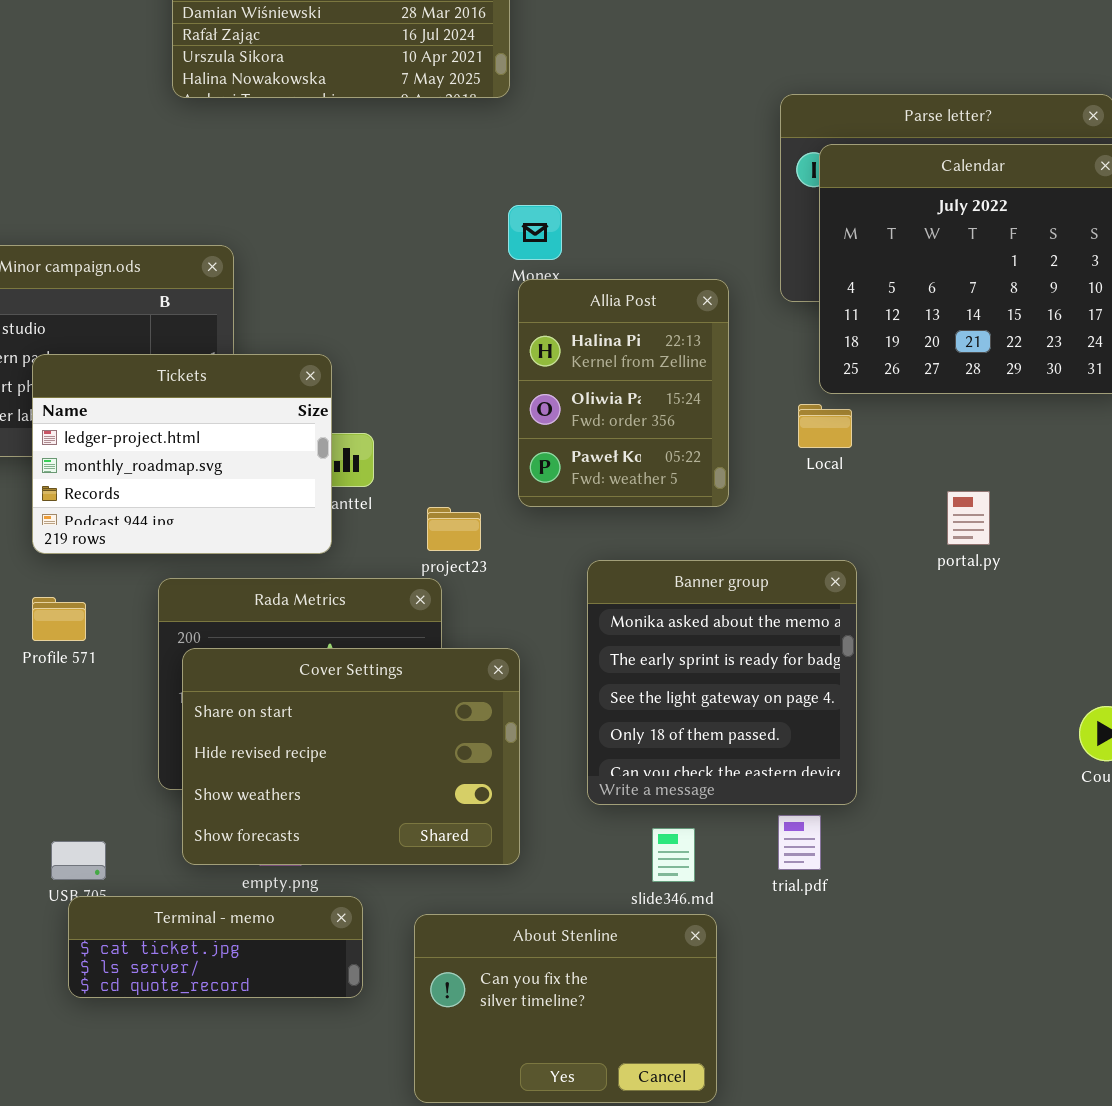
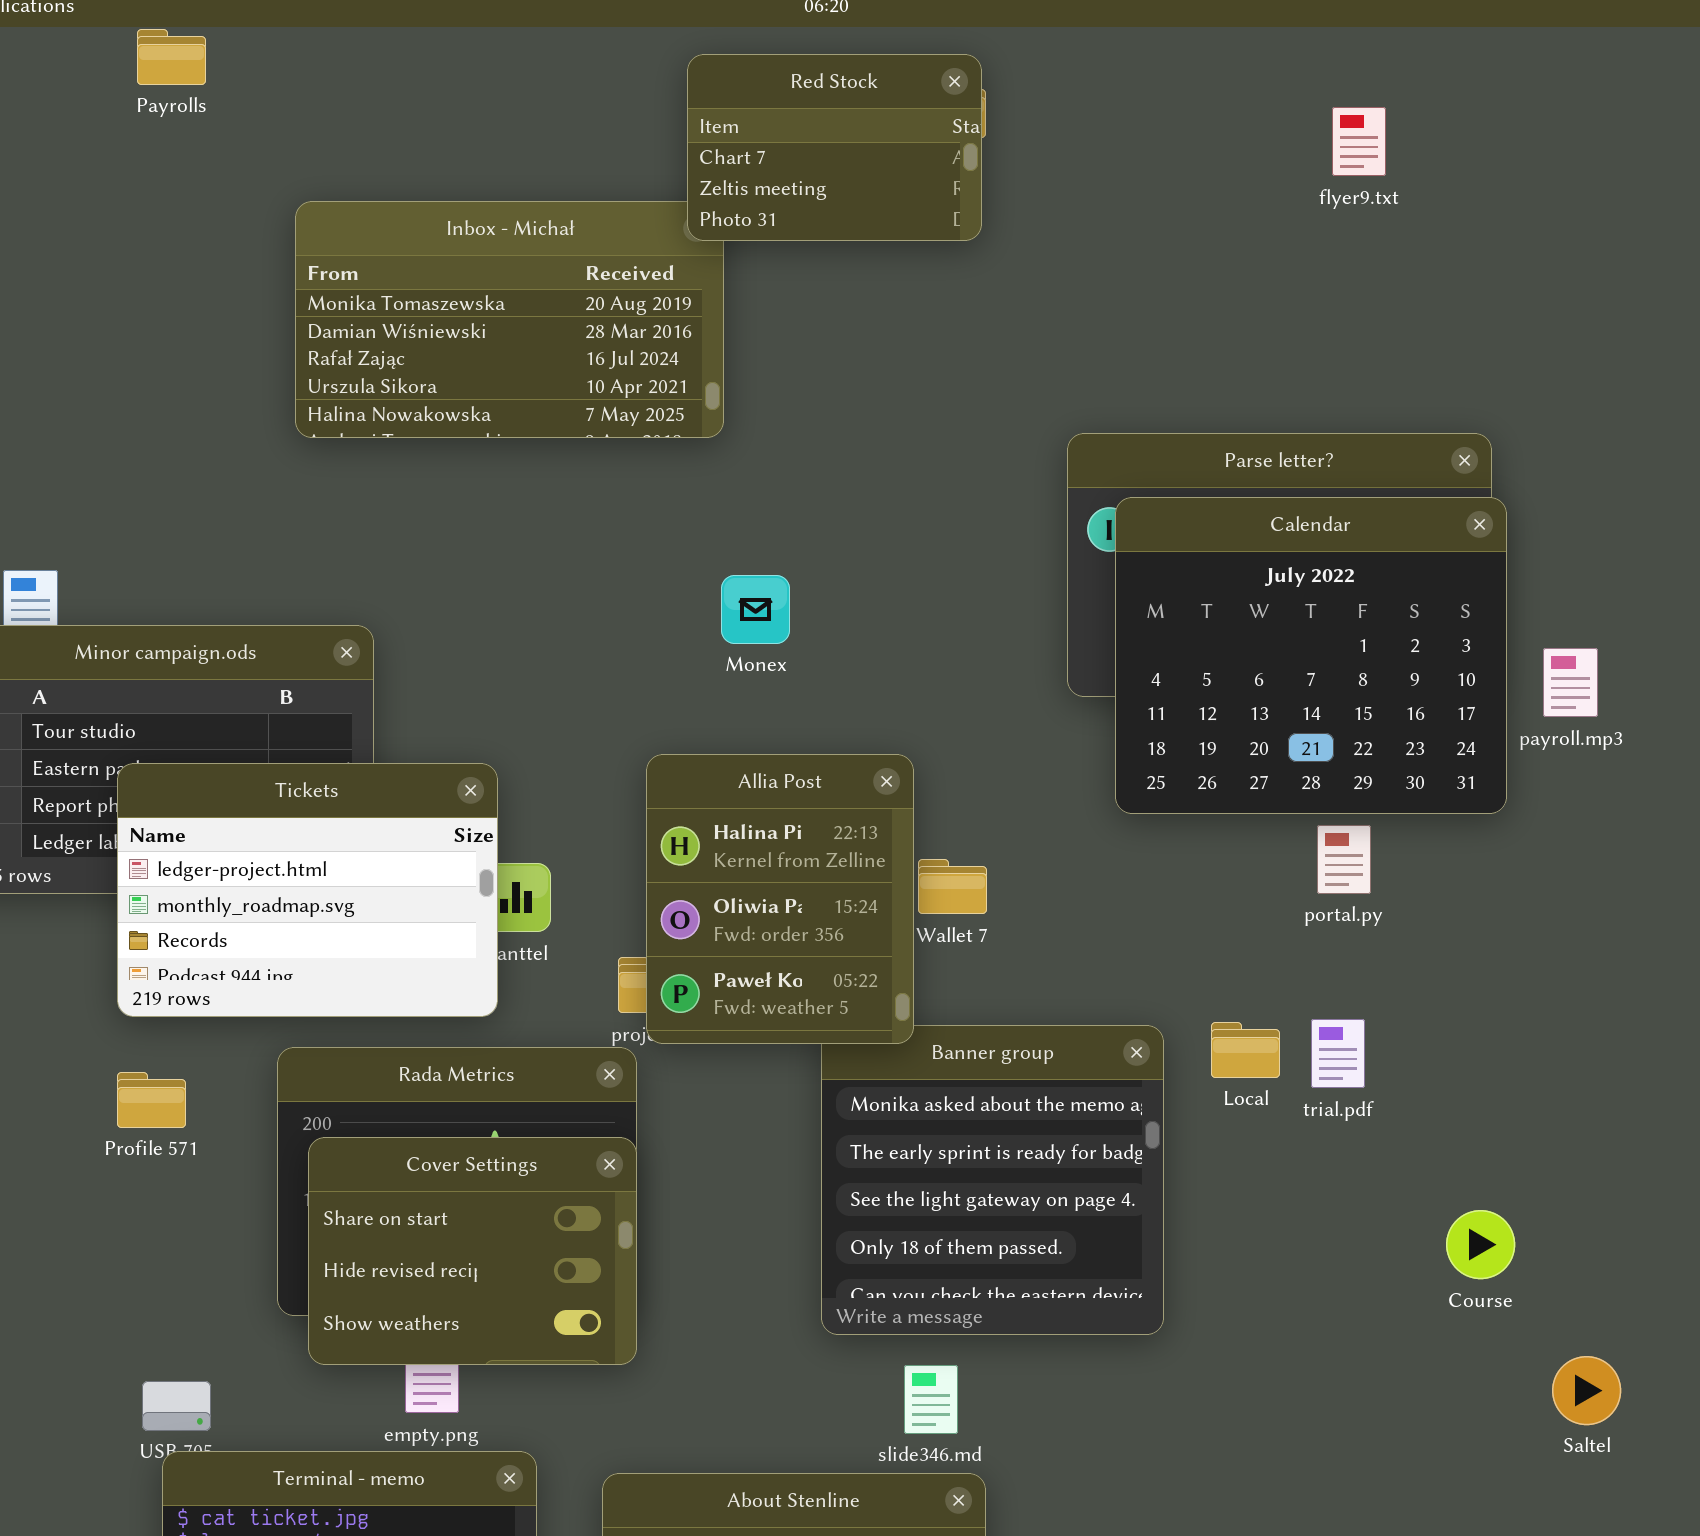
Allia Post: [518,279,729,507] -> [646,754,914,1044], moved
Local: [798,404,852,448] -> [1211,1022,1280,1078], moved
portal.py: [947,491,990,545] -> [1317,825,1371,894], moved
Cover Settings: [182,648,520,865] -> [308,1137,637,1365], resized
trial.pdf: [778,815,821,870] -> [1311,1019,1365,1088], moved

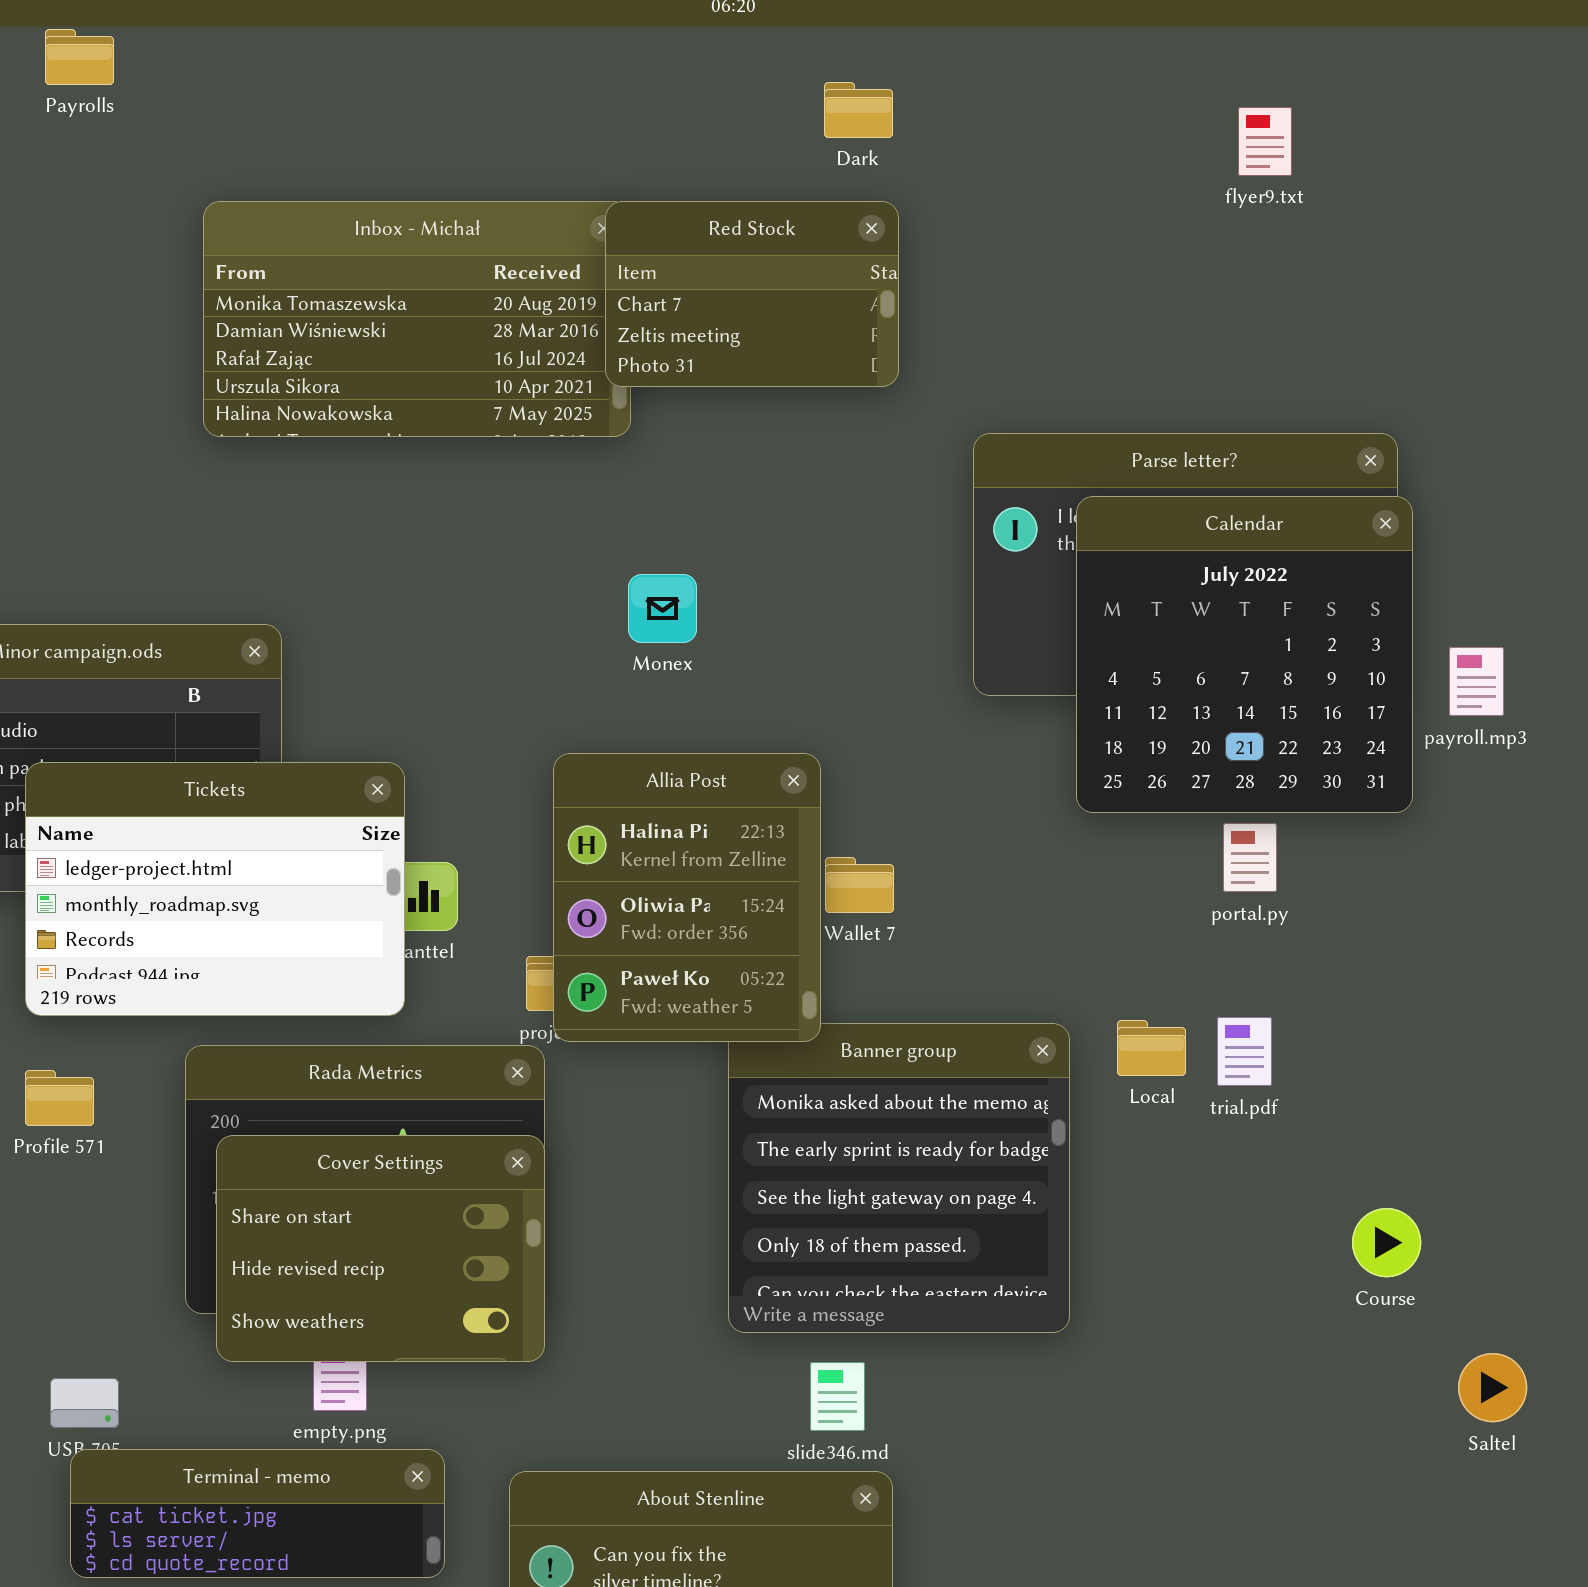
Red Stock: [687,54,982,241] -> [605,201,899,387], moved
Calendar: [1115,497,1507,814] -> [1076,496,1413,813], resized

